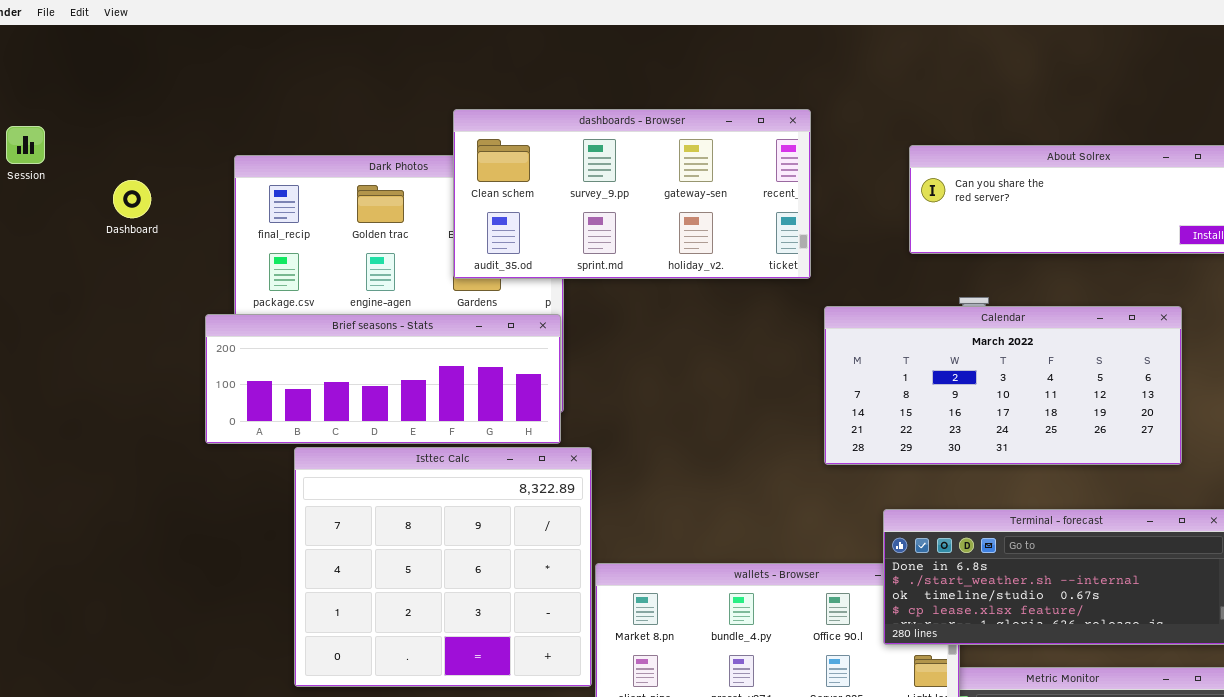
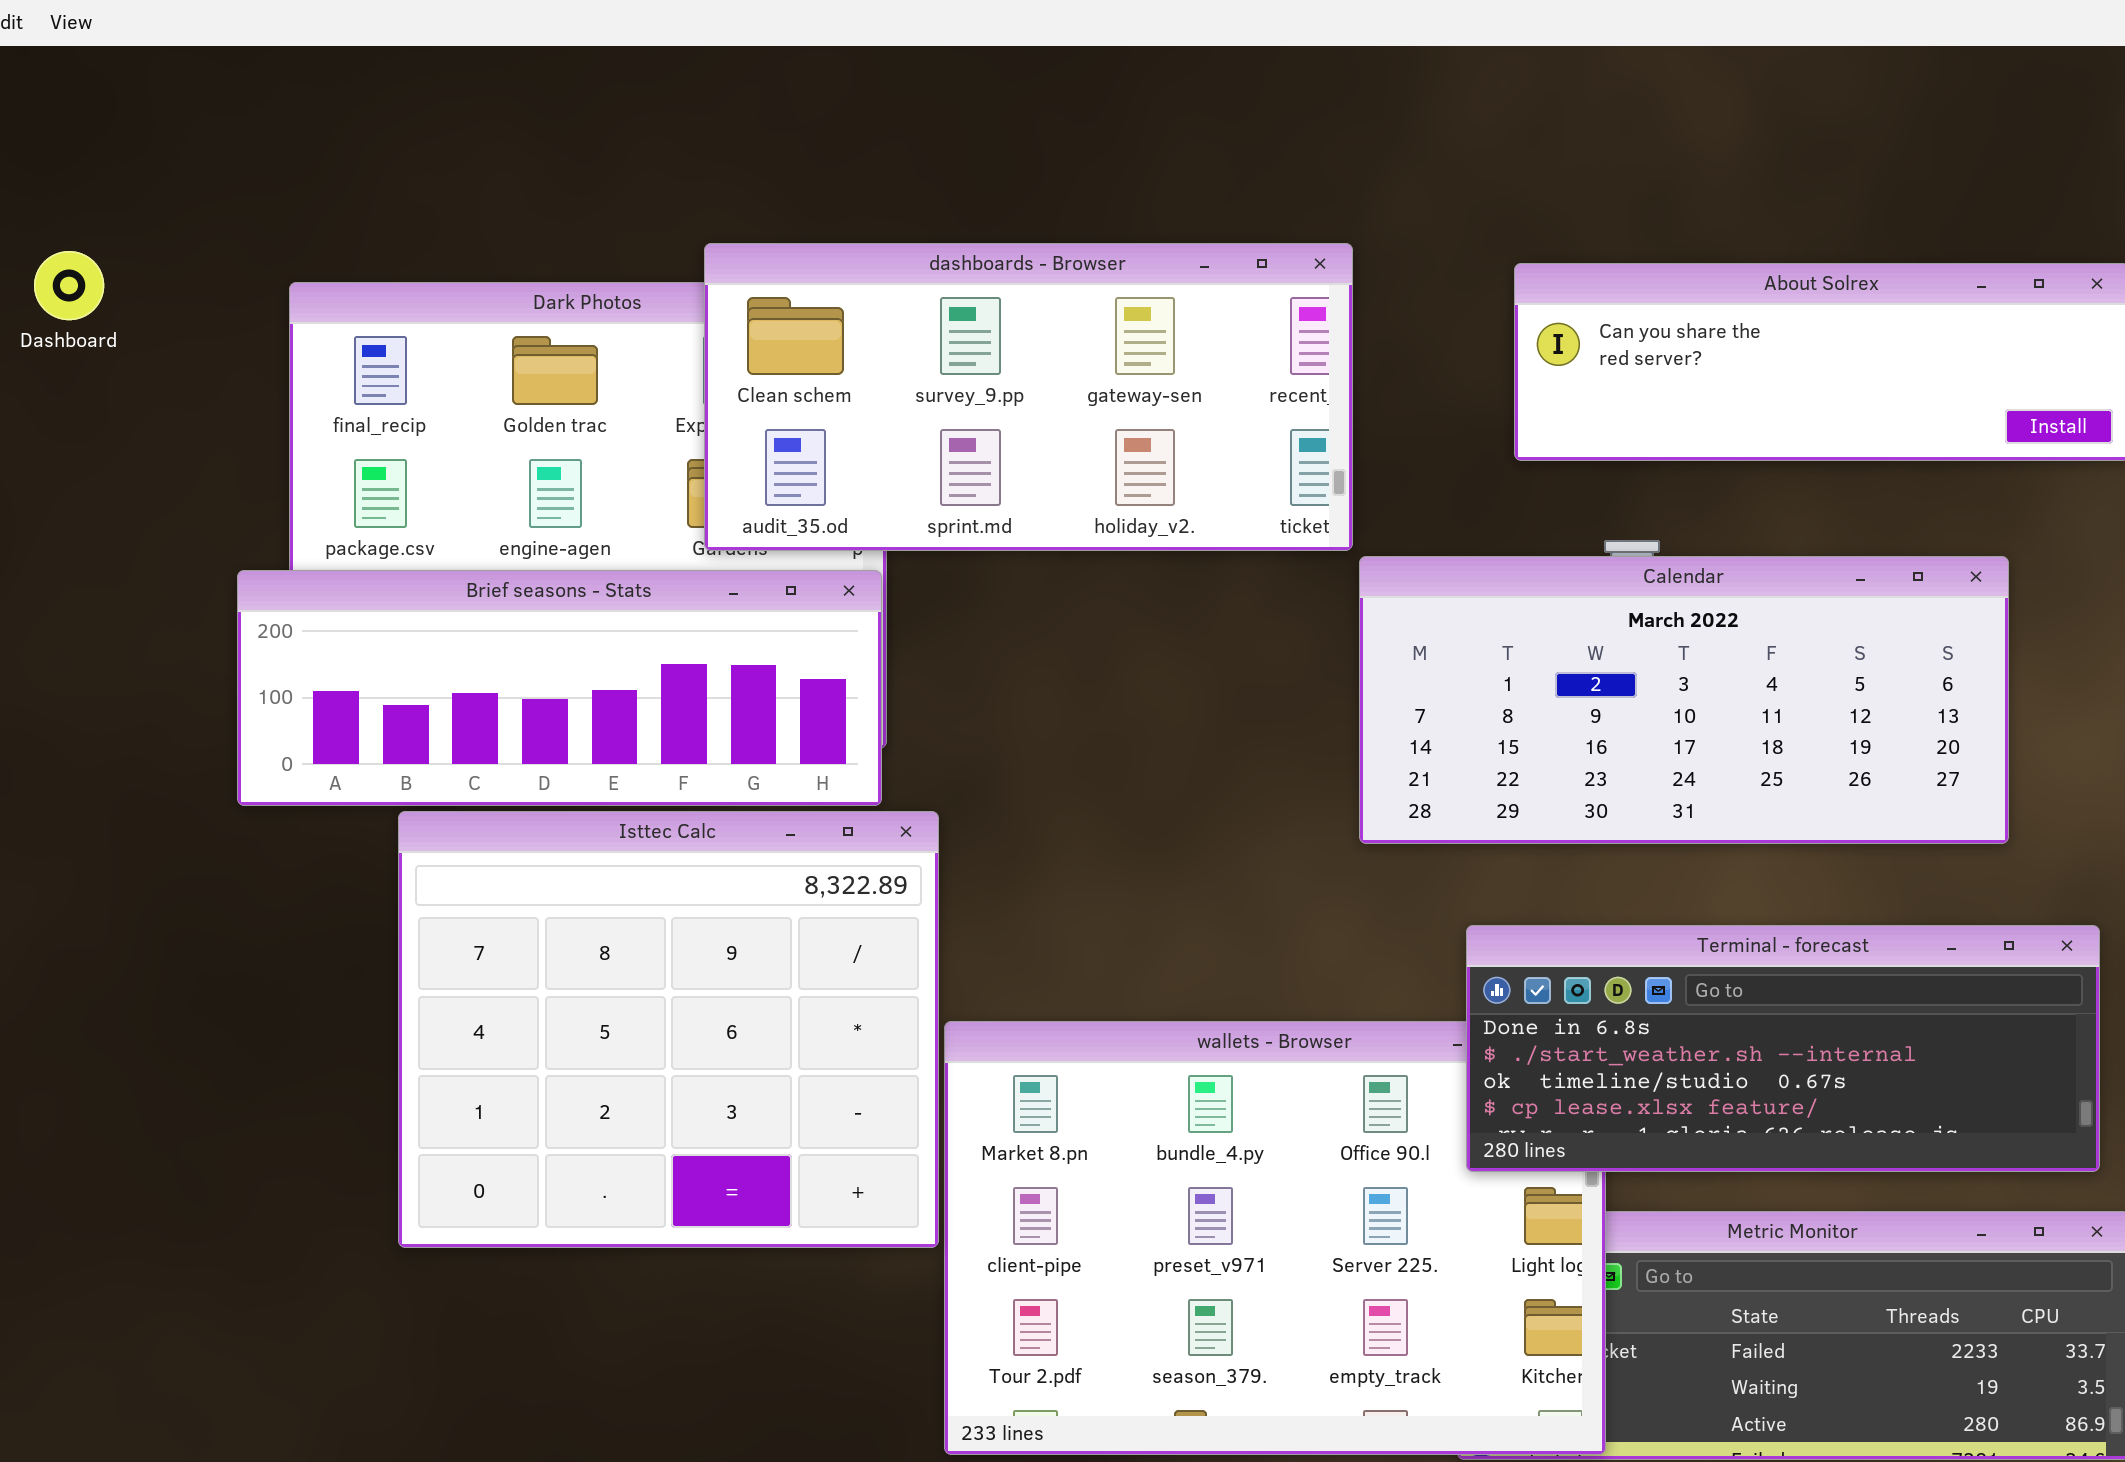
dashboards - Browser: [453,109,811,279] -> [704,243,1353,551], moved
Dashboard: [113,180,151,218] -> [34,251,104,320], moved

